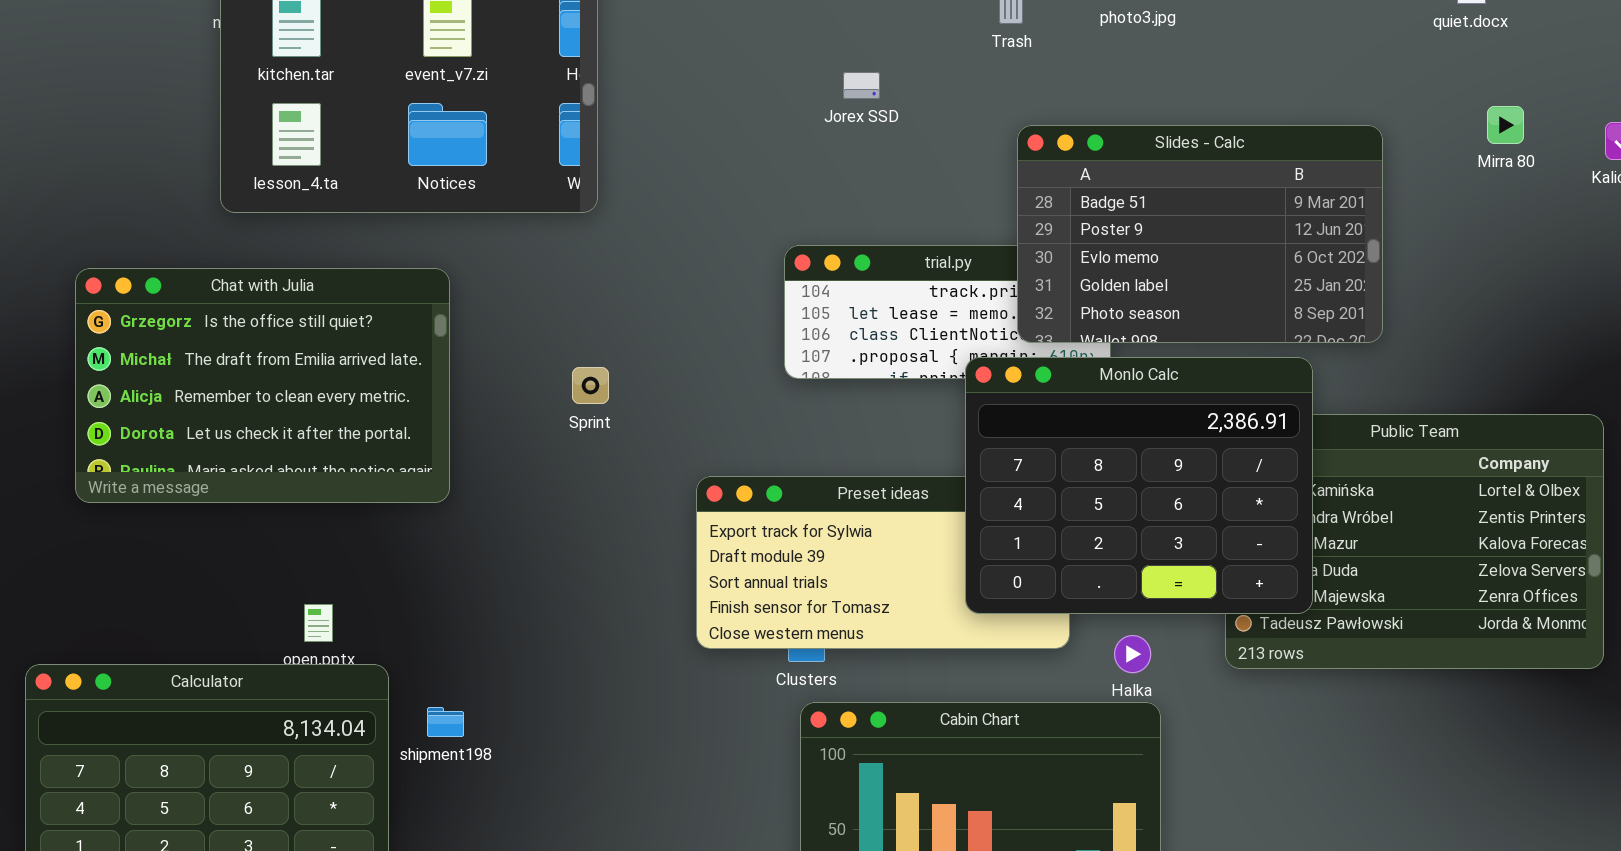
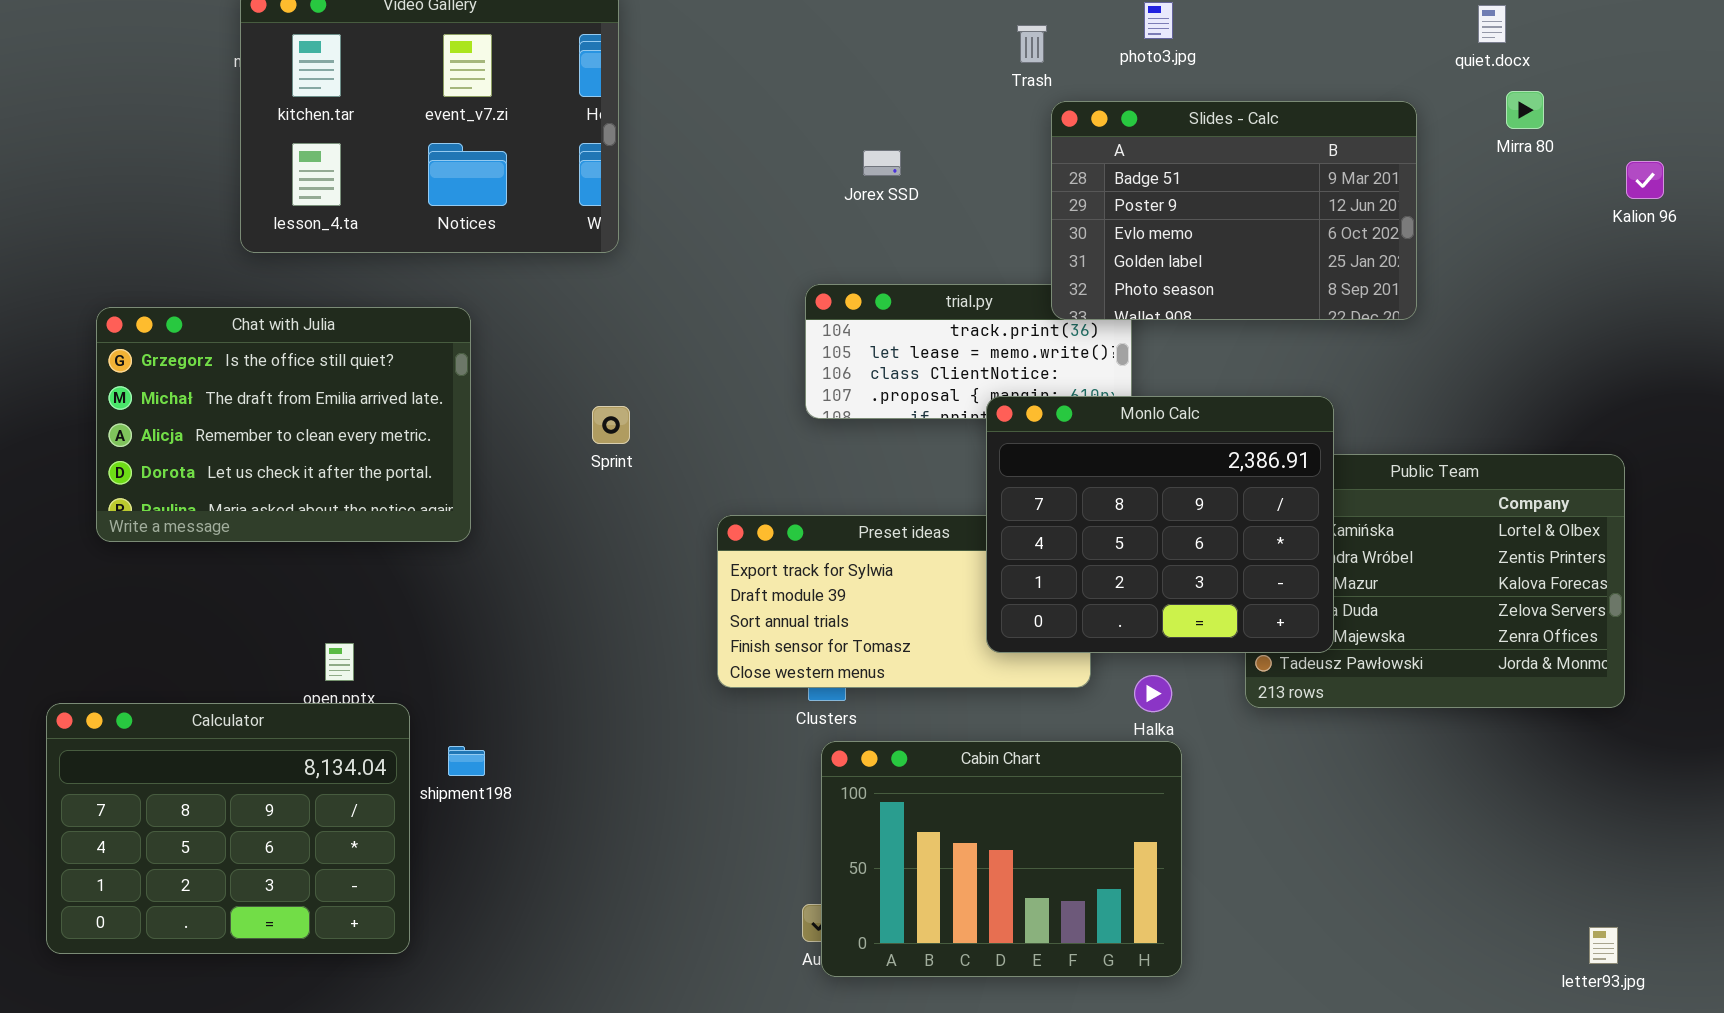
Jorex SSD: [843,72,880,99] -> [863,150,901,176], moved
Mirra 80: [1487,106,1524,144] -> [1506,91,1544,129], moved
Slides - Calc: [1017,125,1383,343] -> [1051,101,1417,320], moved

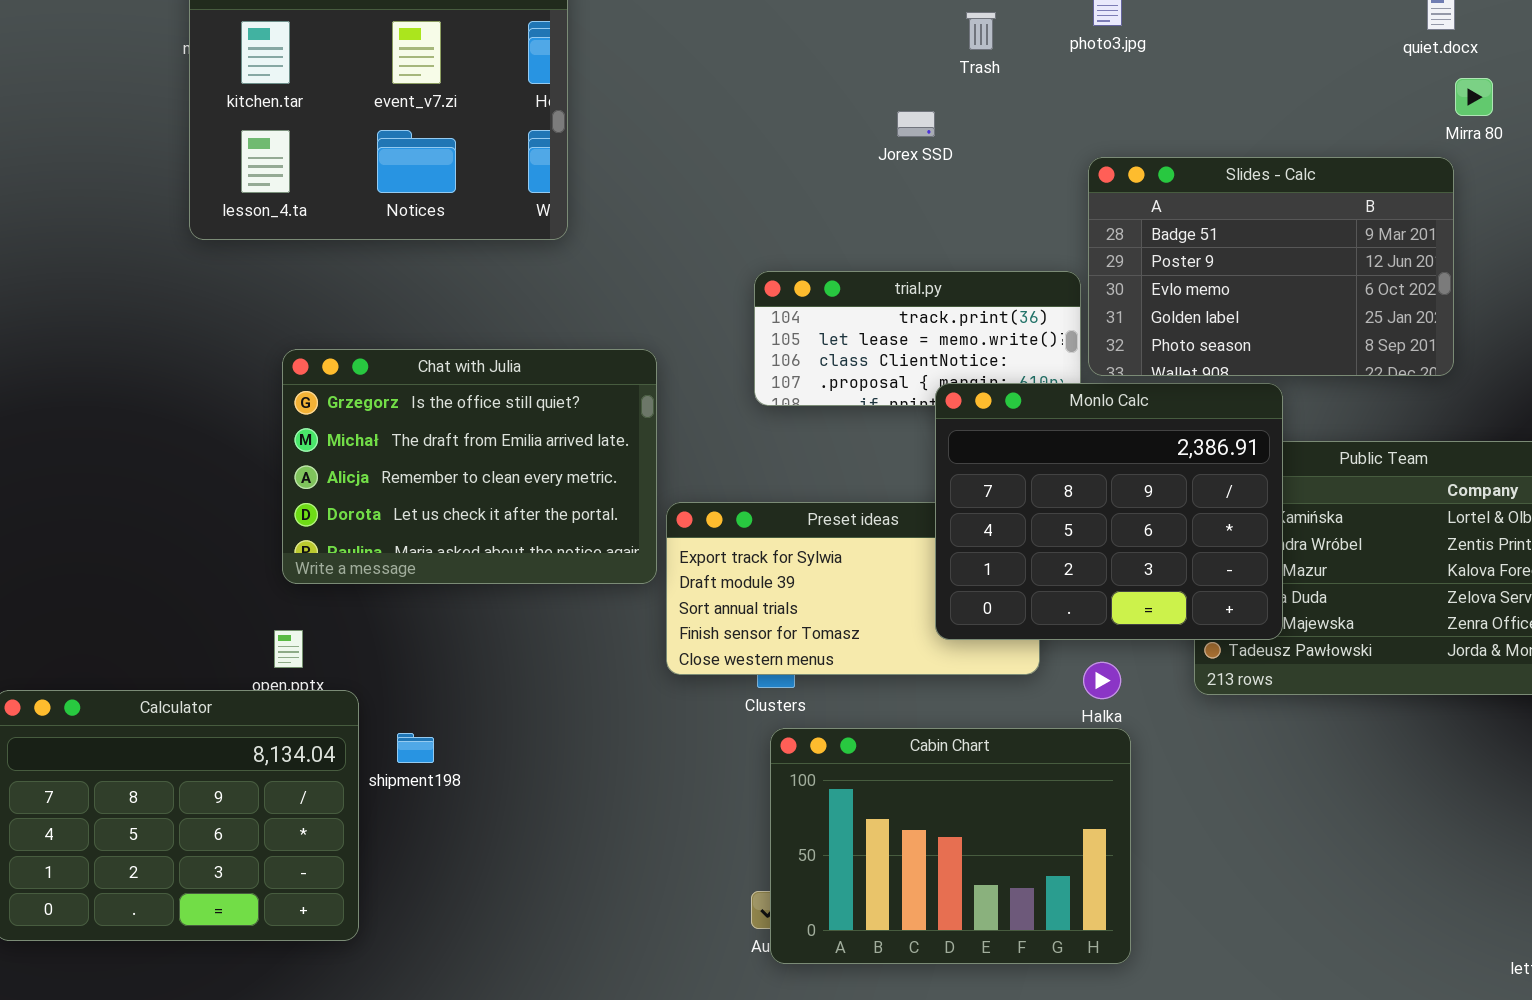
Slides - Calc: [1051,101,1417,320] -> [1088,157,1454,376], moved
Jorex SSD: [863,150,901,176] -> [897,111,935,137], moved
Chat with Julia: [96,307,471,542] -> [282,349,657,584], moved

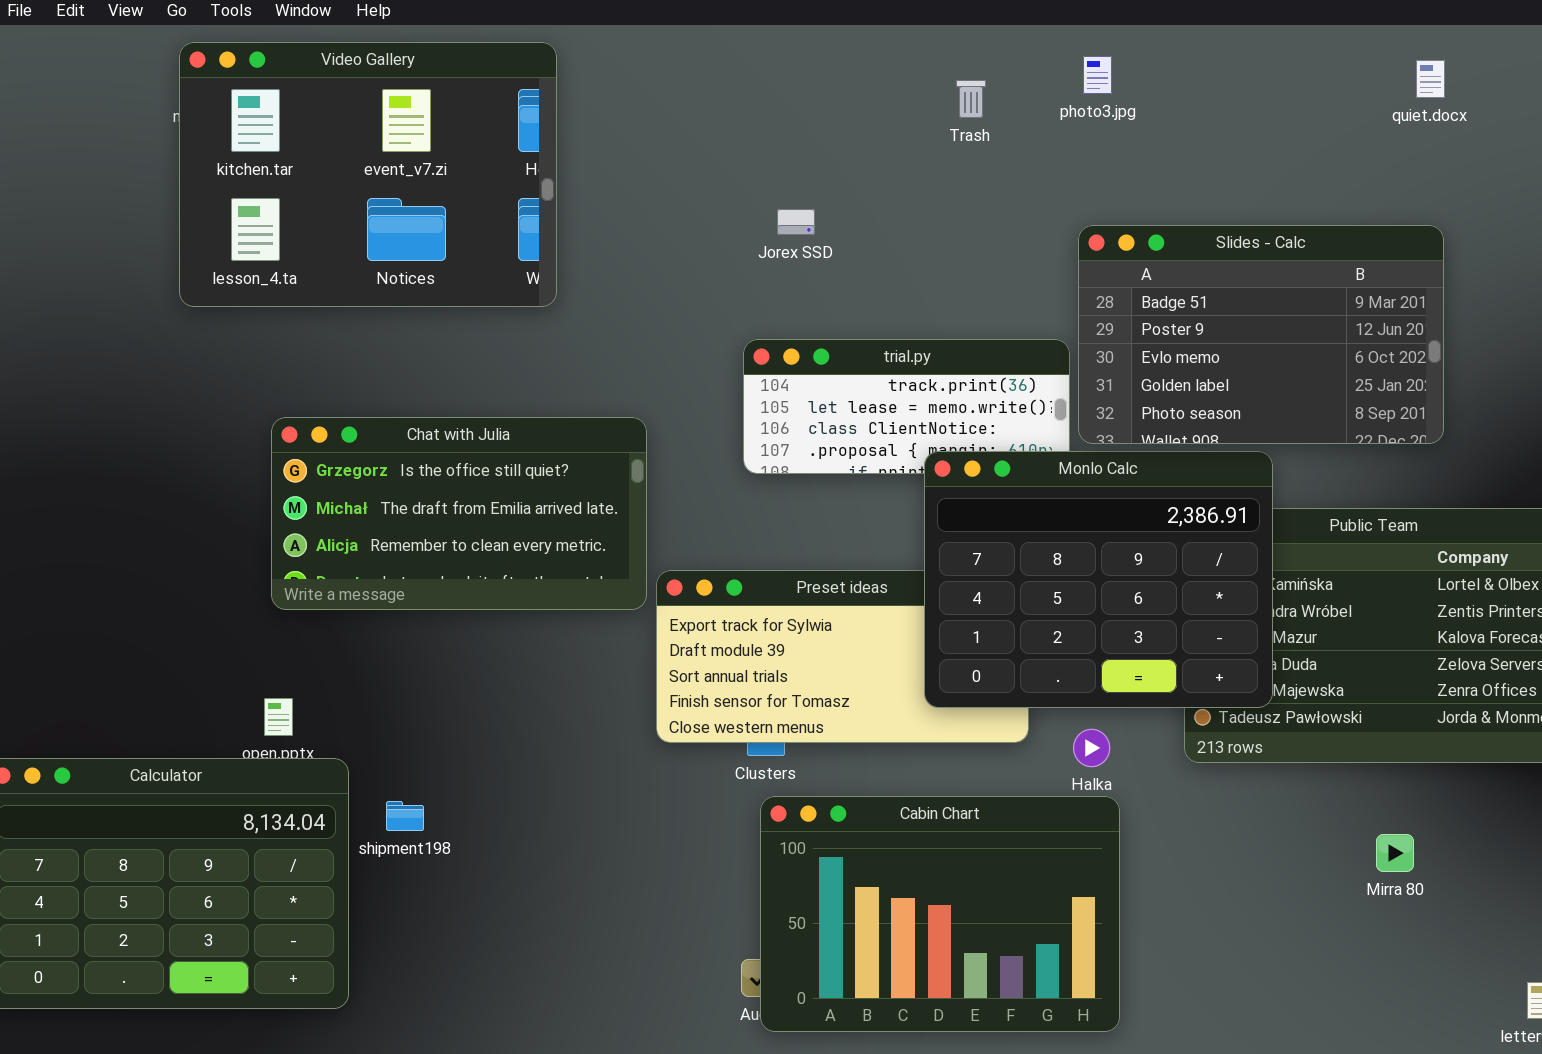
Mirra 80: [1455,78,1493,116] -> [1376,834,1414,872], moved
Jorex SSD: [897,111,935,137] -> [777,209,815,235], moved
Chat with Julia: [282,349,657,584] -> [271,417,647,610], resized

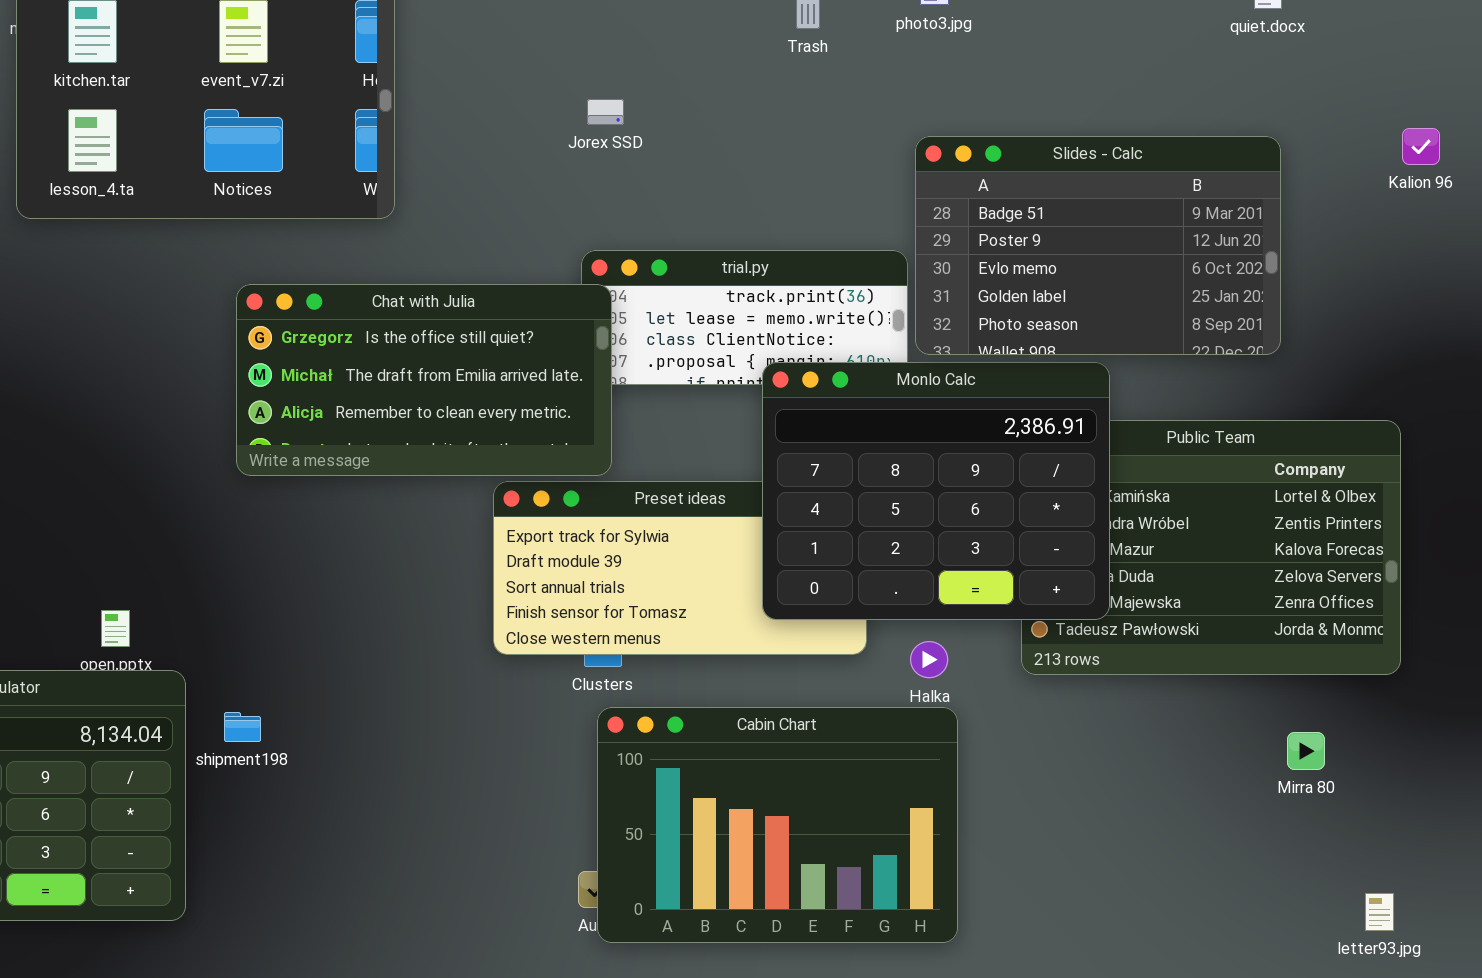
Jorex SSD: [777,209,815,235] -> [587,99,624,125], moved
Chat with Julia: [271,417,647,610] -> [236,284,612,476], moved
Mirra 80: [1376,834,1414,872] -> [1287,732,1325,770], moved

